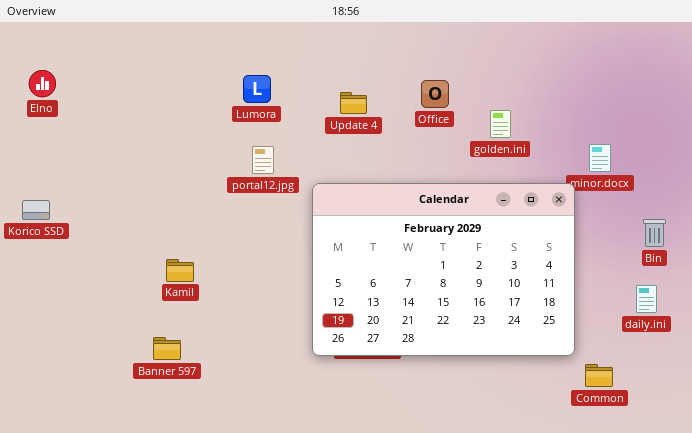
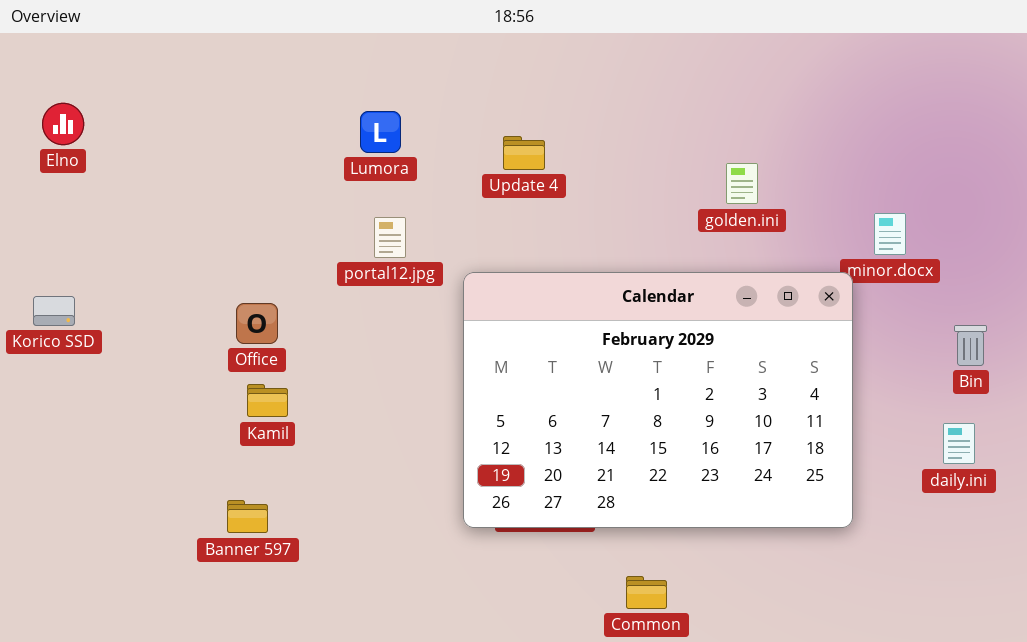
Office: [421,80,449,108] -> [236,303,278,344], moved
Common: [585,364,613,387] -> [626,576,667,609], moved

